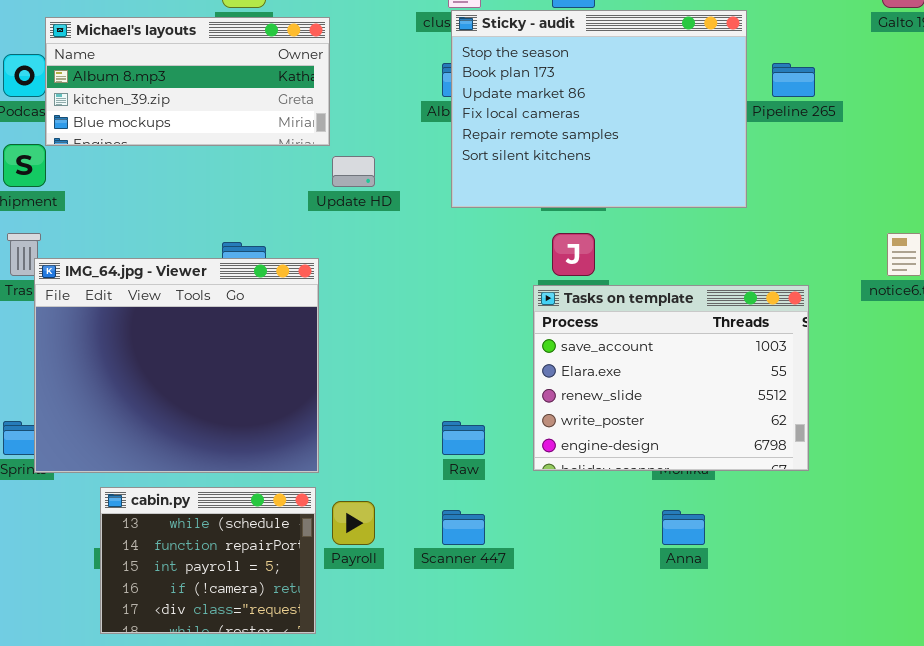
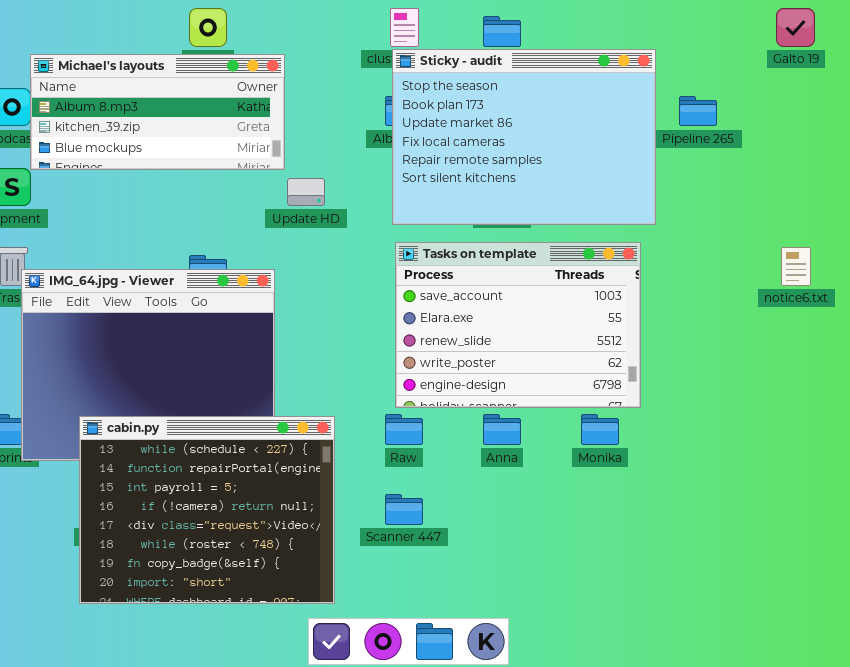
Tasks on template: [533,285,809,471] -> [395,242,641,408], moved
cabin.py: [100,487,316,634] -> [79,416,335,604], resized
Anna: [662,510,705,545] -> [483,414,521,445], moved

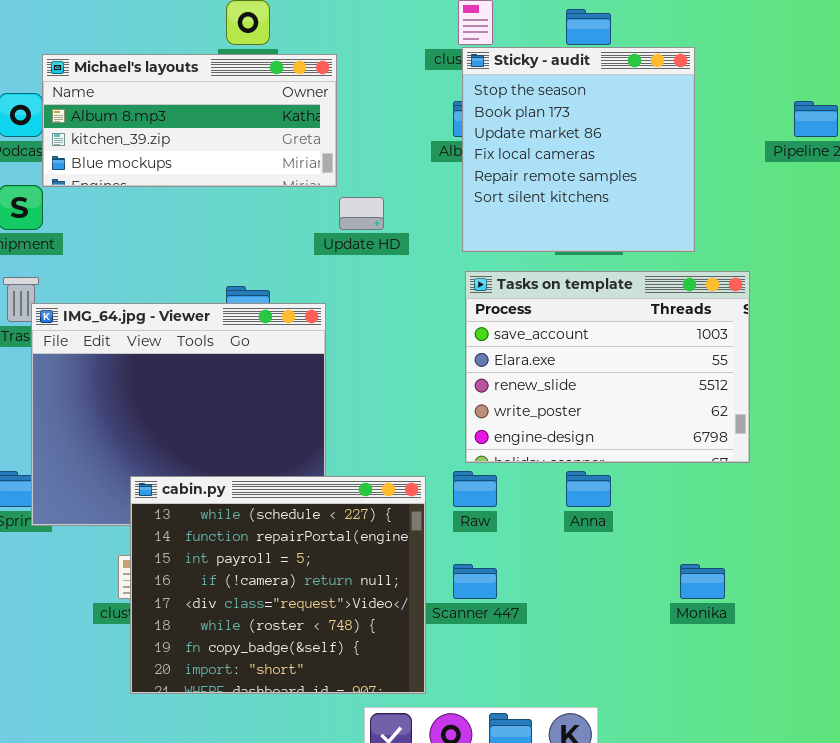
Sticky - audit: [392,49,656,225] -> [462,47,695,252], resized
Monika: [581,414,619,445] -> [680,564,725,599], moved
cabin.py: [79,416,335,604] -> [130,476,426,694], moved

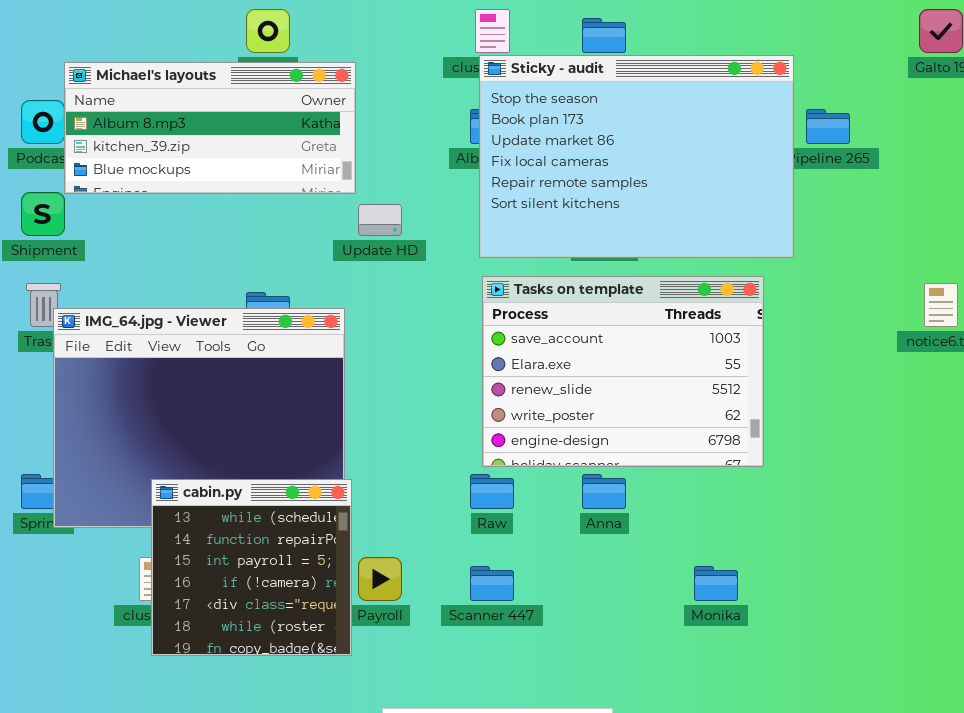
Sticky - audit: [462,47,695,252] -> [479,55,794,258], resized
cabin.py: [130,476,426,694] -> [151,479,352,656], resized

